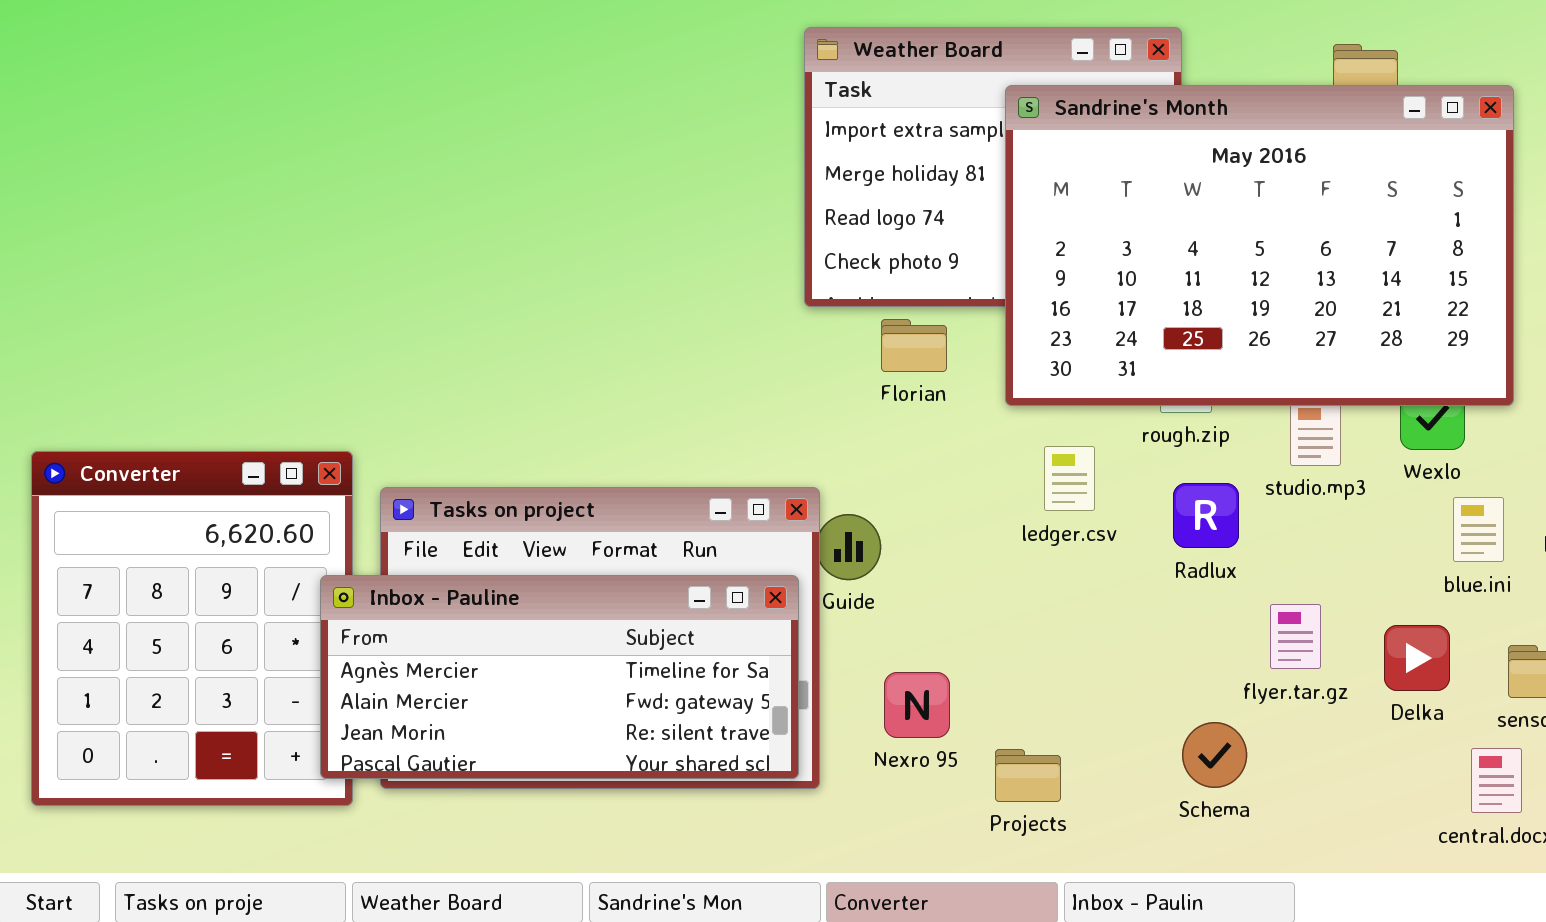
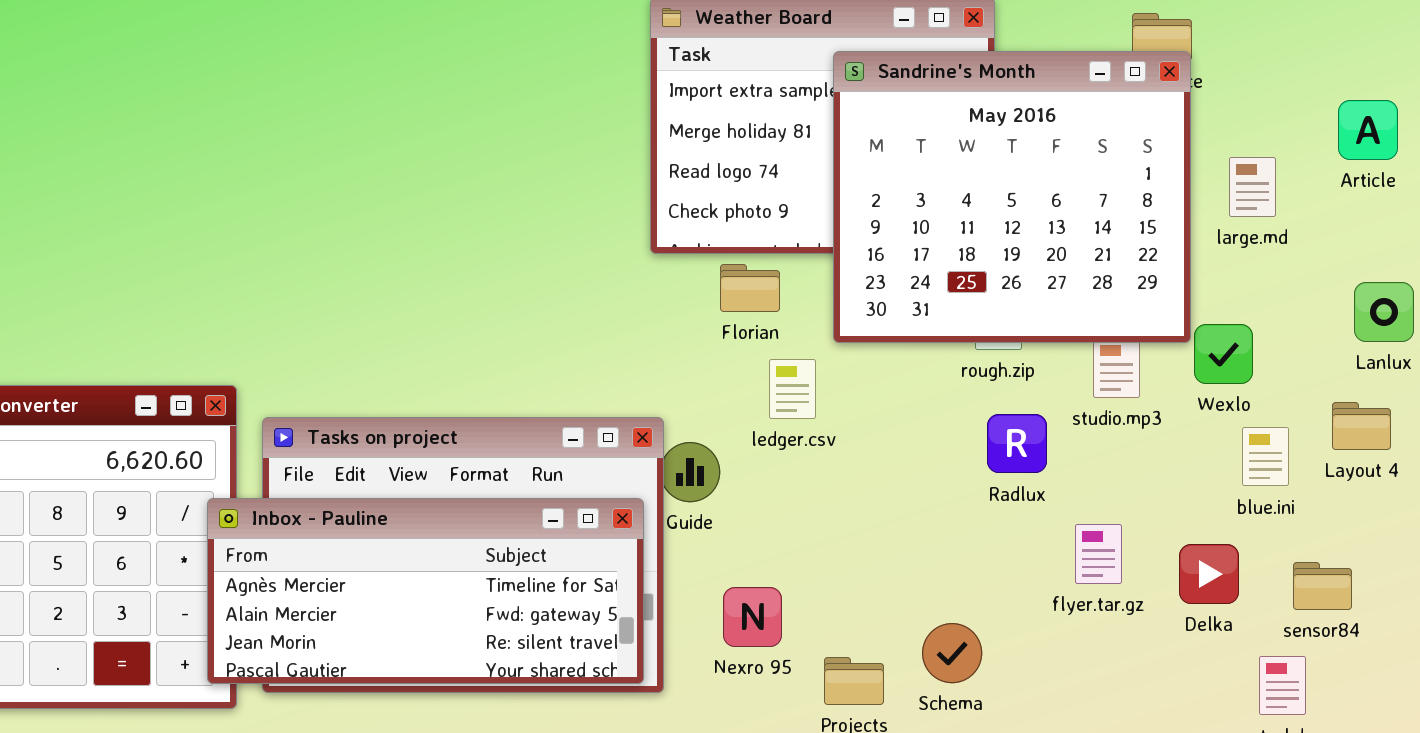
Sandrine's Month: [1005,85,1514,406] -> [833,51,1191,343], resized
ledger.csv: [1044,446,1095,511] -> [769,359,816,419], moved
Schema: [1182,722,1247,788] -> [922,623,982,683], moved

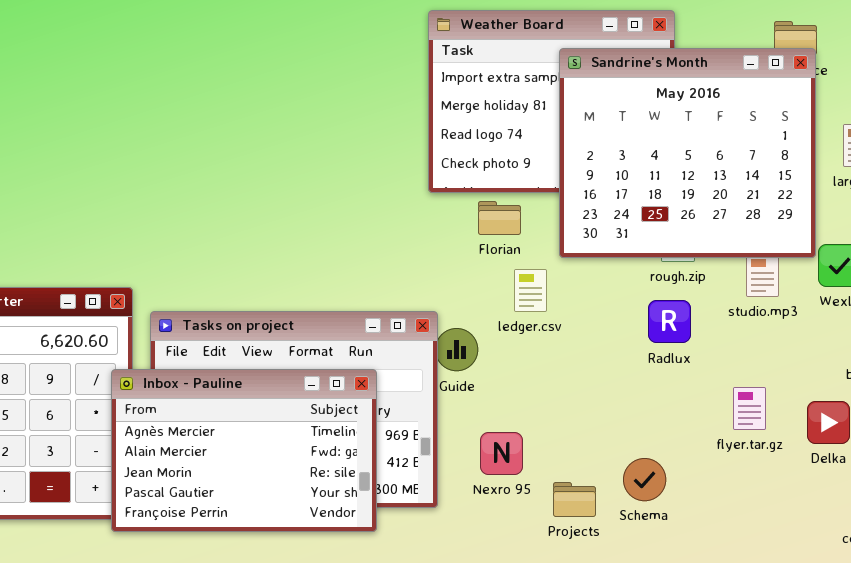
Radlux: [987,414,1047,473] -> [648,300,691,343], moved
Inbox - Pauline: [207,498,644,684] -> [111,369,377,532], resized

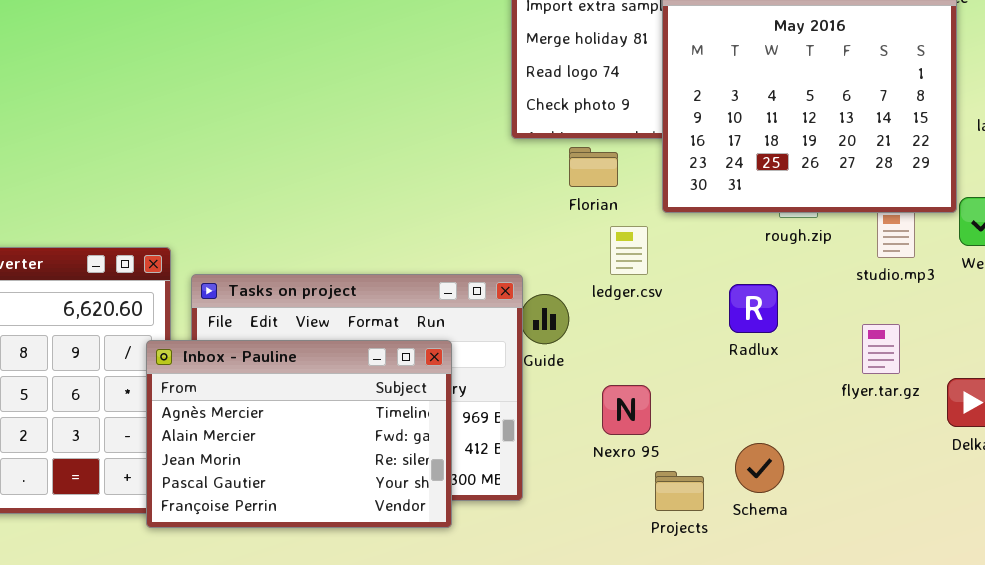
Radlux: [648,300,691,343] -> [729,284,778,333], moved
flyer.tar.gz: [733,387,766,430] -> [862,324,900,374], moved
Nexro 95: [480,432,523,475] -> [602,385,651,435], moved

